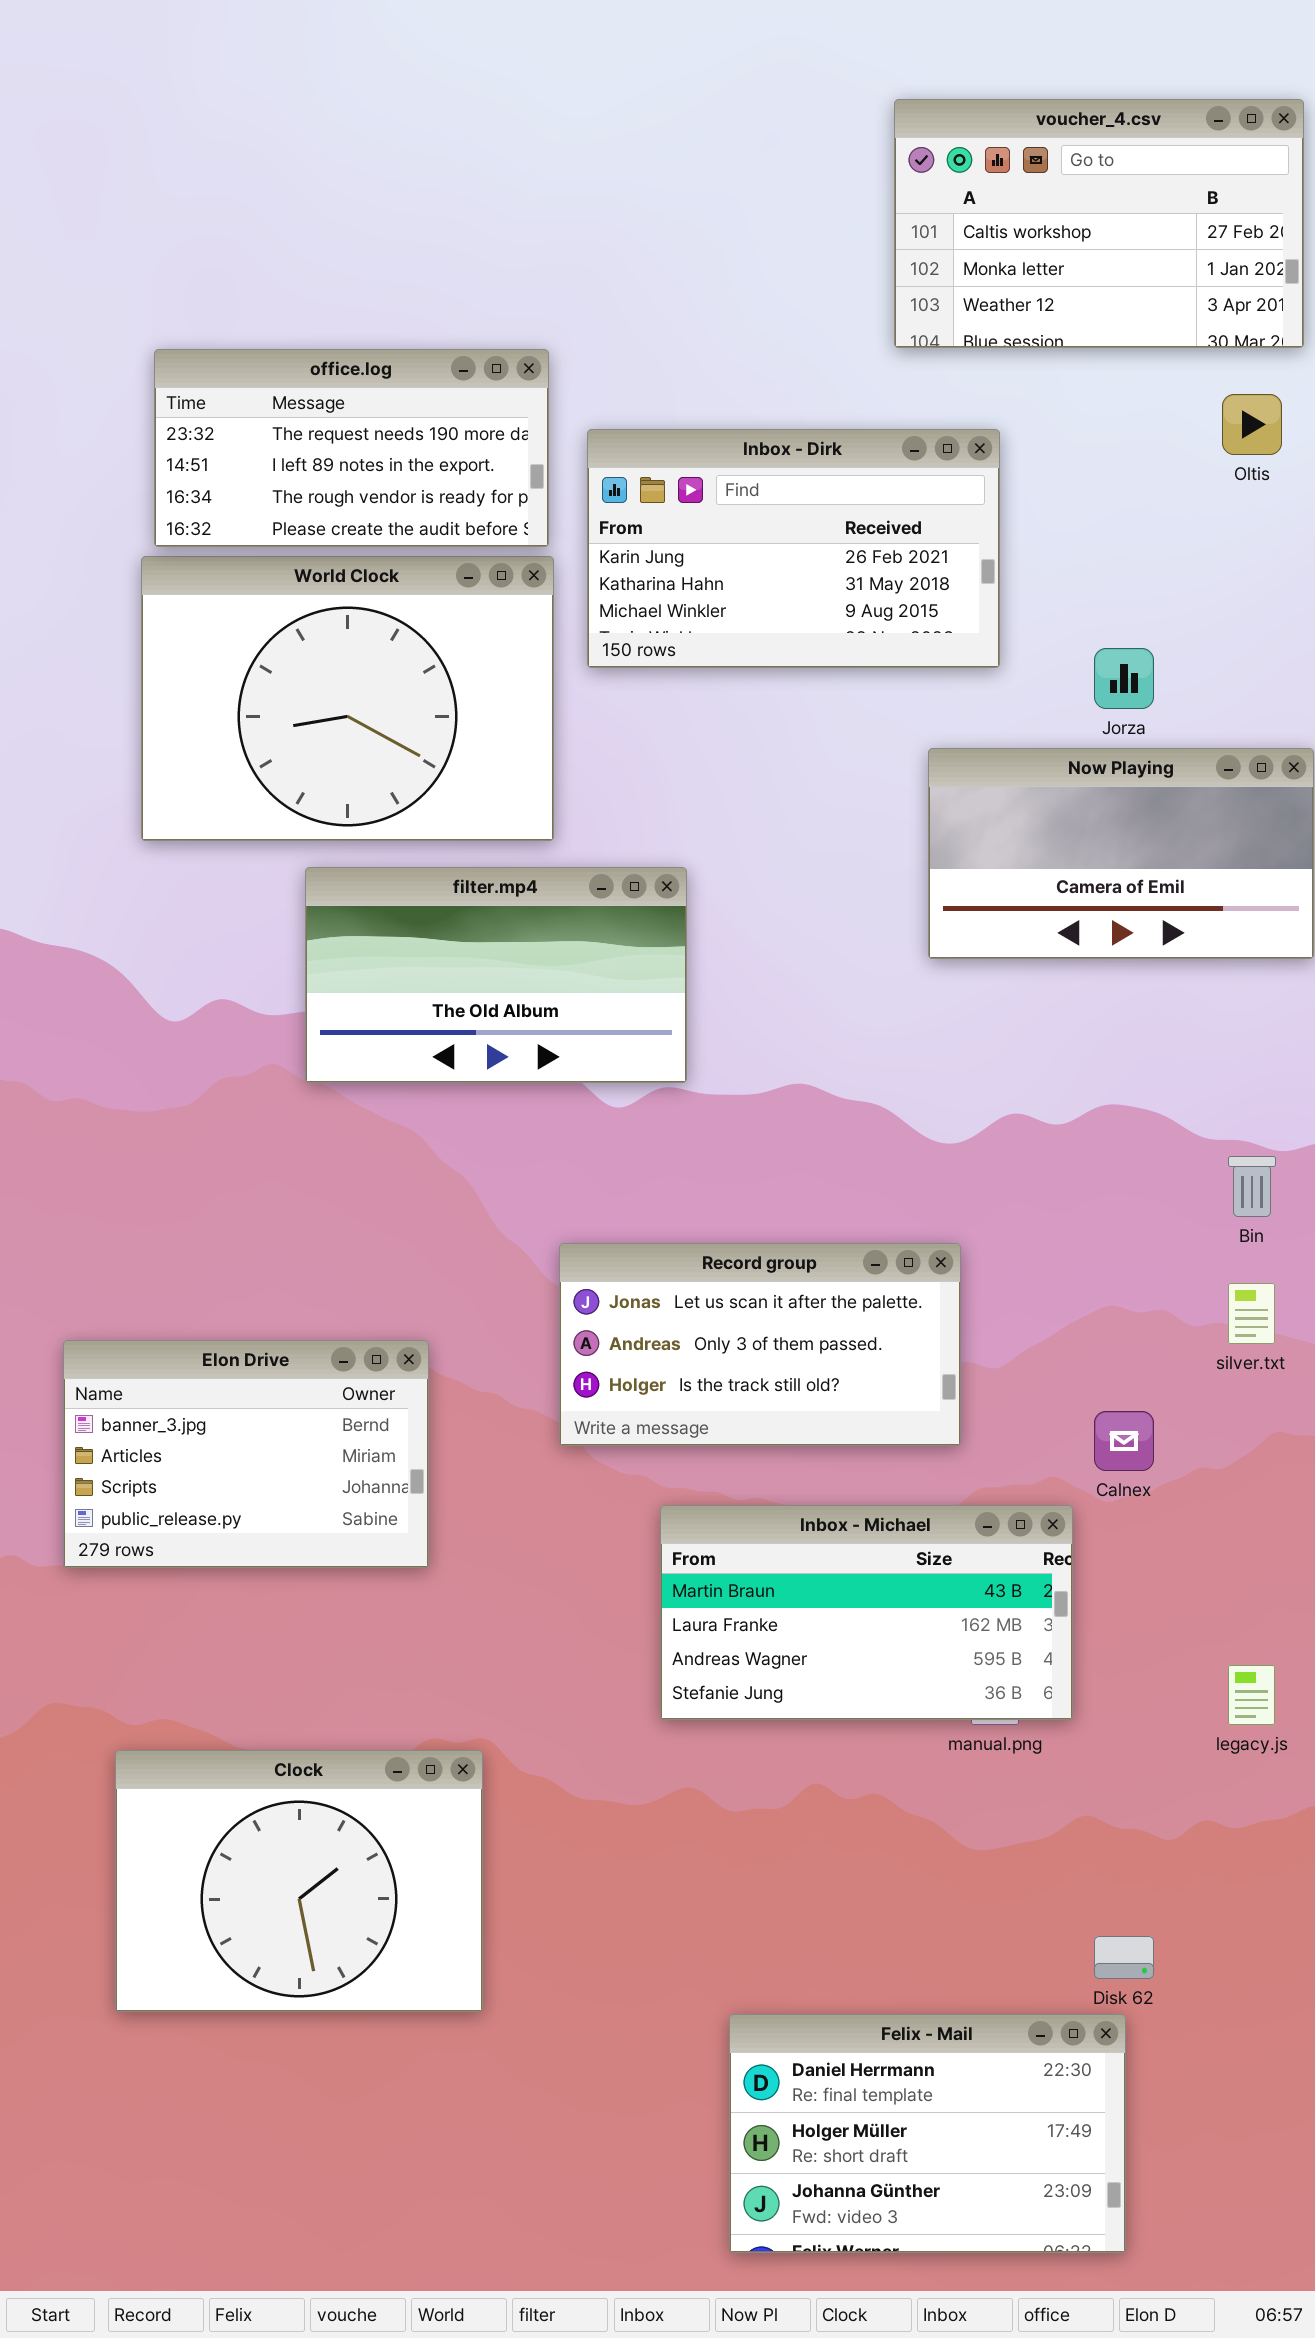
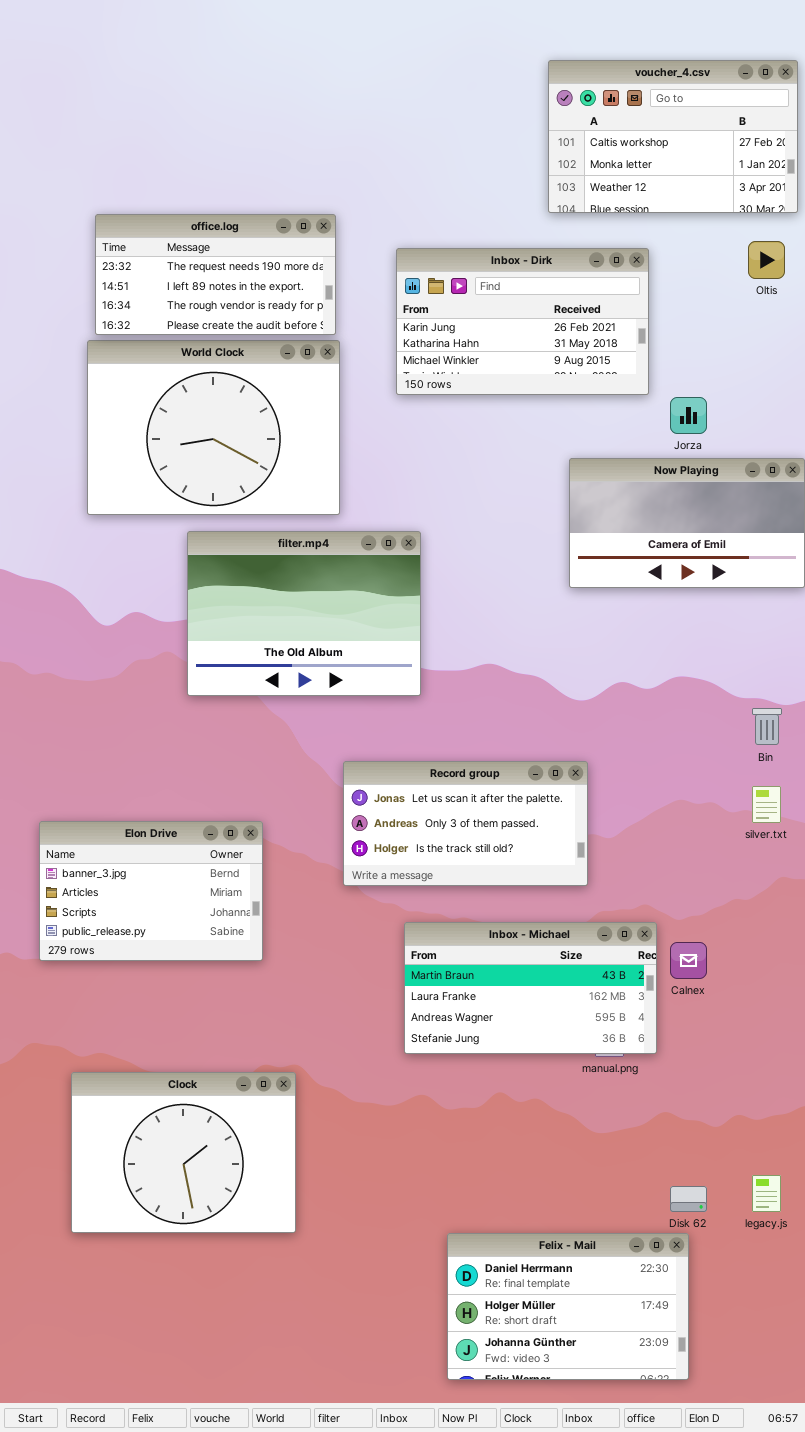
Inbox - Dirk: [587,429,1000,668] -> [396,248,649,395], moved
filter.mp4: [305,867,687,1083] -> [187,531,421,696], resized
Calnex: [1094,1411,1154,1471] -> [670,942,707,979], moved
legacy.js: [1228,1665,1275,1725] -> [752,1175,781,1212], moved

